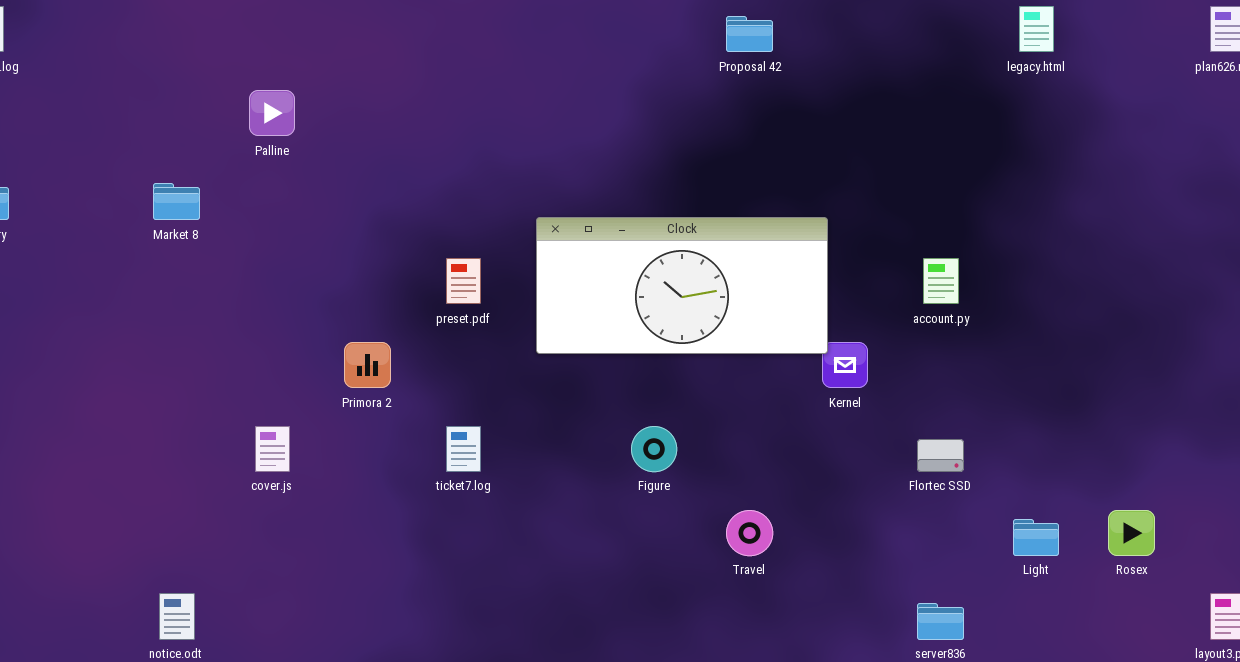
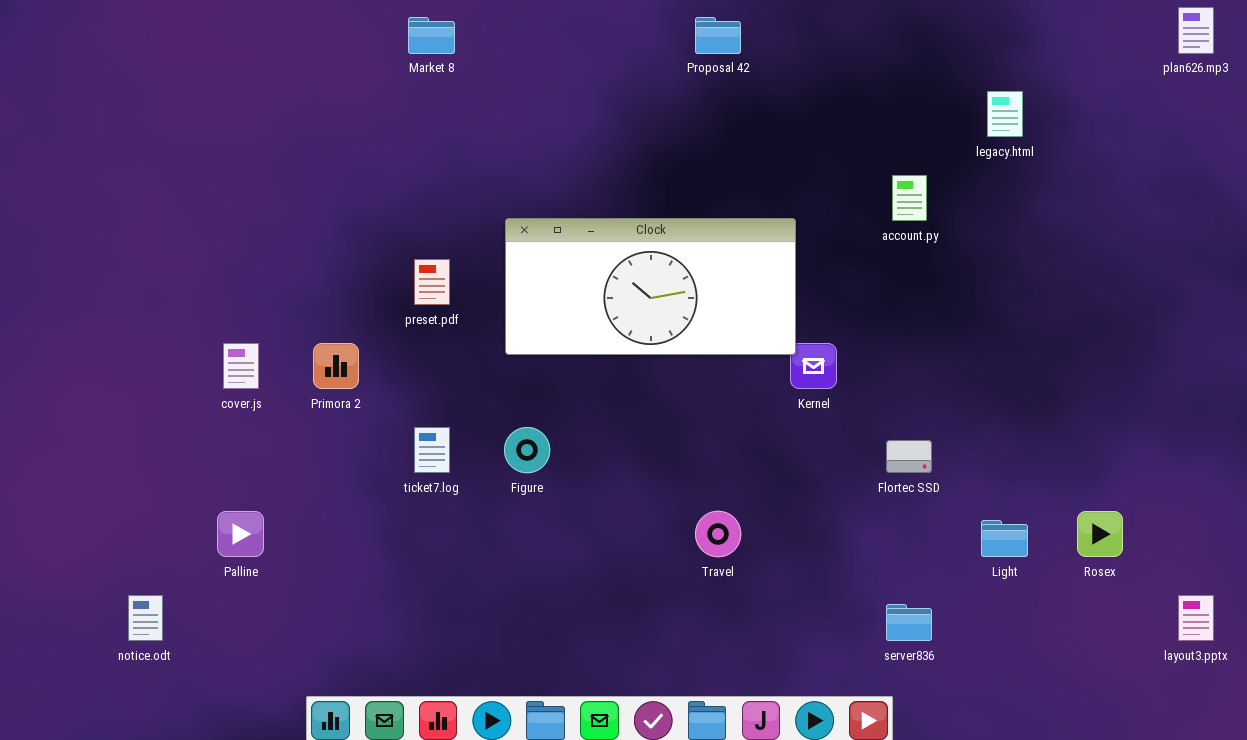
legacy.html: [1019,6,1054,52] -> [987,91,1023,137], moved
Palline: [249,90,295,136] -> [217,511,264,557], moved
Market 8: [153,183,200,220] -> [408,17,455,54], moved
account.py: [923,258,959,304] -> [892,175,927,221], moved
cover.js: [255,426,290,472] -> [223,343,259,389], moved
Figure: [631,426,677,472] -> [504,427,550,473], moved

